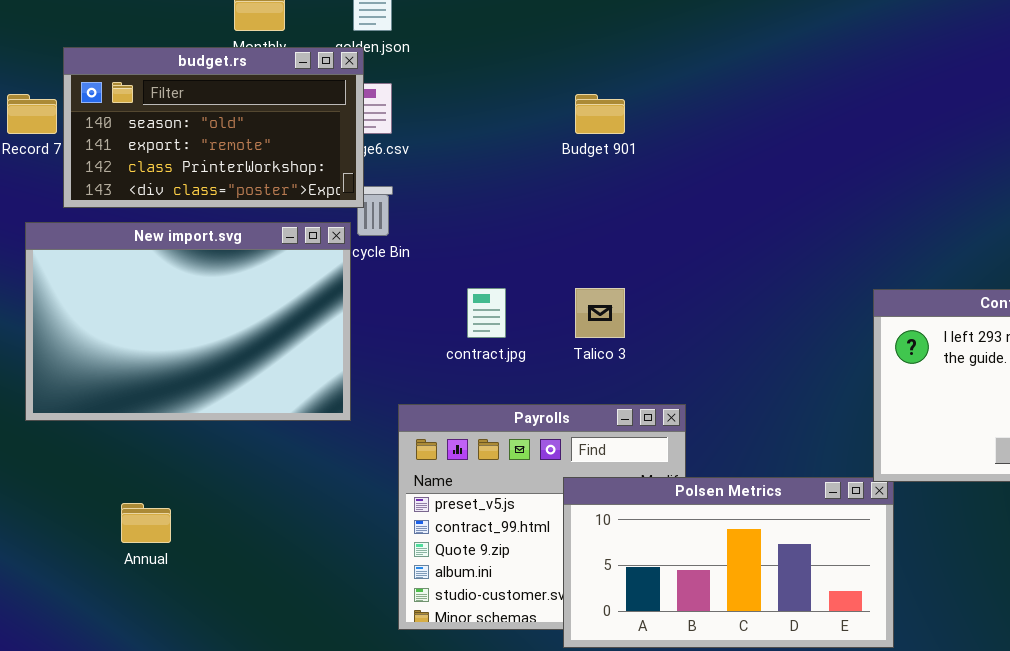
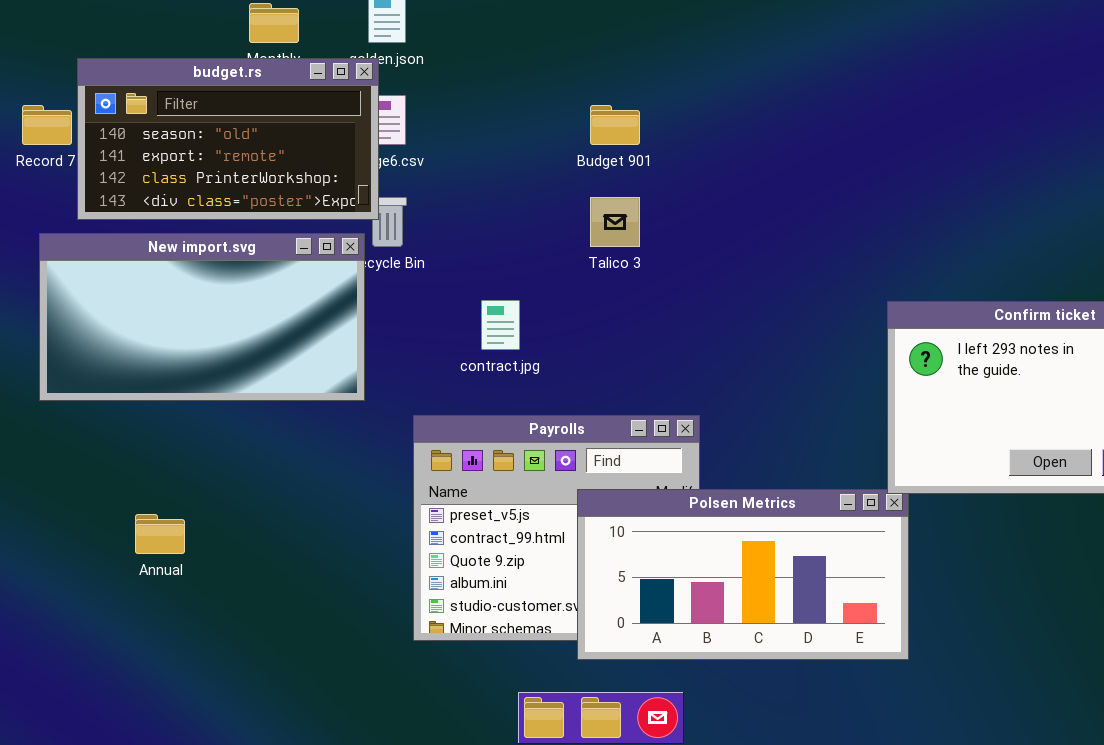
New import.svg: [25,222,351,421] -> [39,233,365,401], resized
Talico 3: [575,288,625,338] -> [590,197,640,247], moved

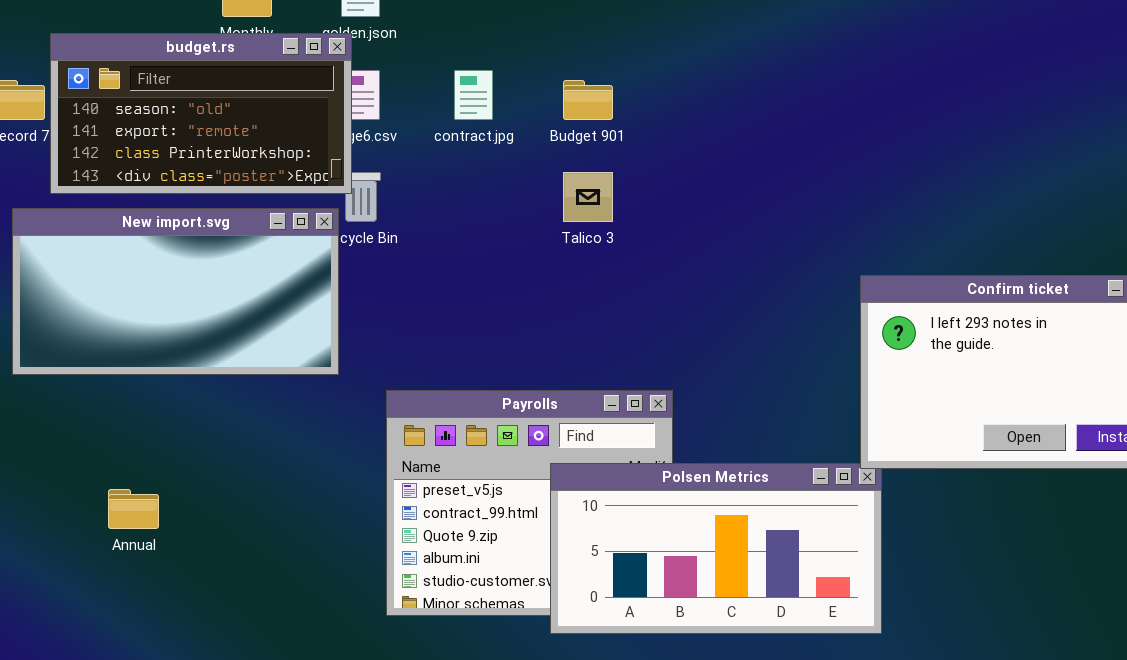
contract.jpg: [481,300,520,350] -> [454,70,493,120], moved

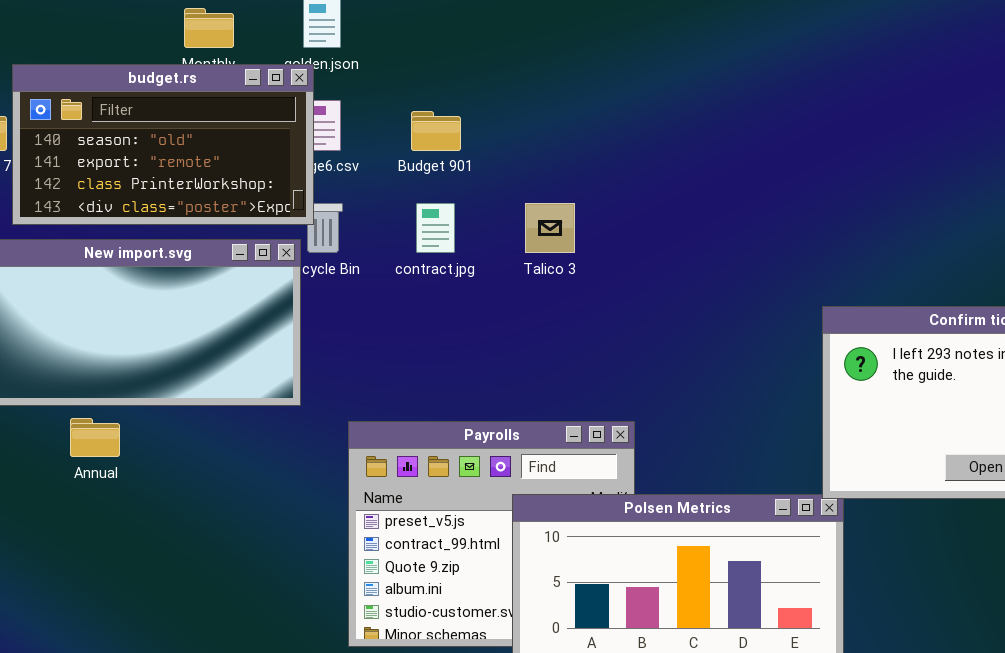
contract.jpg: [454,70,493,120] -> [416,203,455,253], moved
Budget 901: [563,80,613,120] -> [411,111,461,151], moved
Annual: [108,489,159,529] -> [70,418,120,457], moved

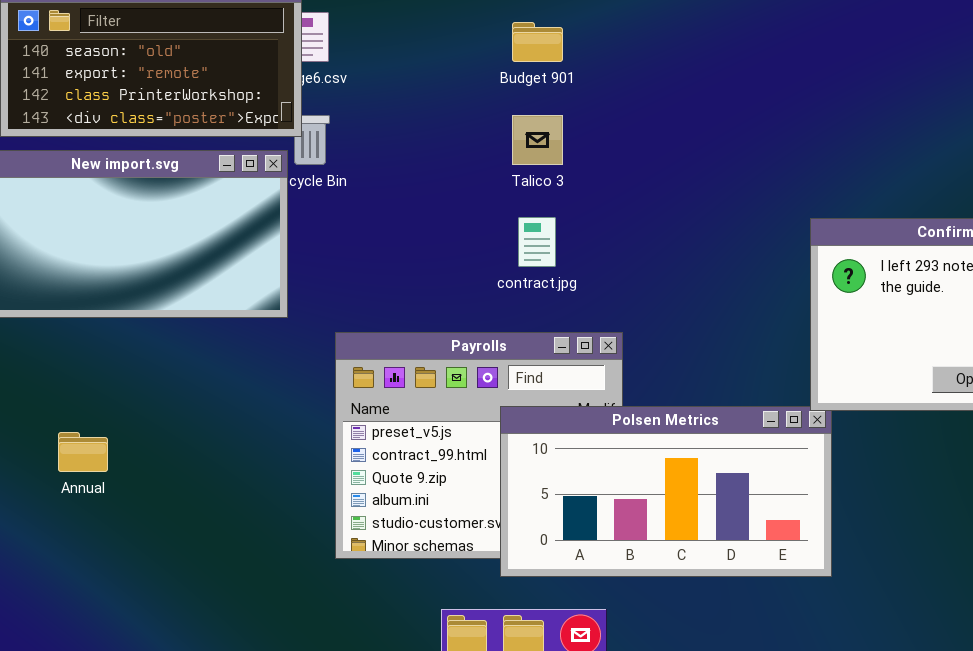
Budget 901: [411,111,461,151] -> [512,22,563,62], moved
contract.jpg: [416,203,455,253] -> [518,217,556,267], moved
Annual: [70,418,120,457] -> [58,432,108,472], moved

